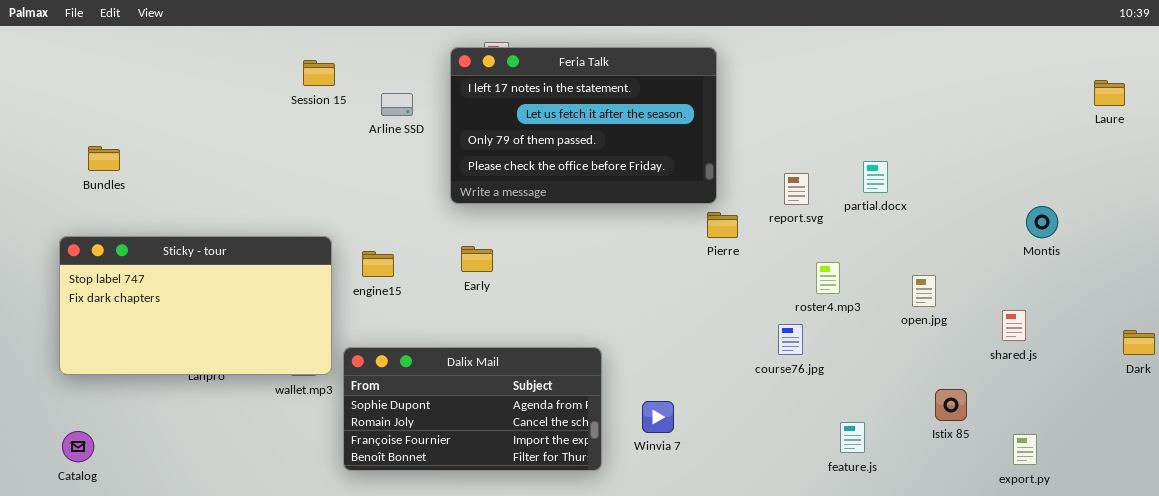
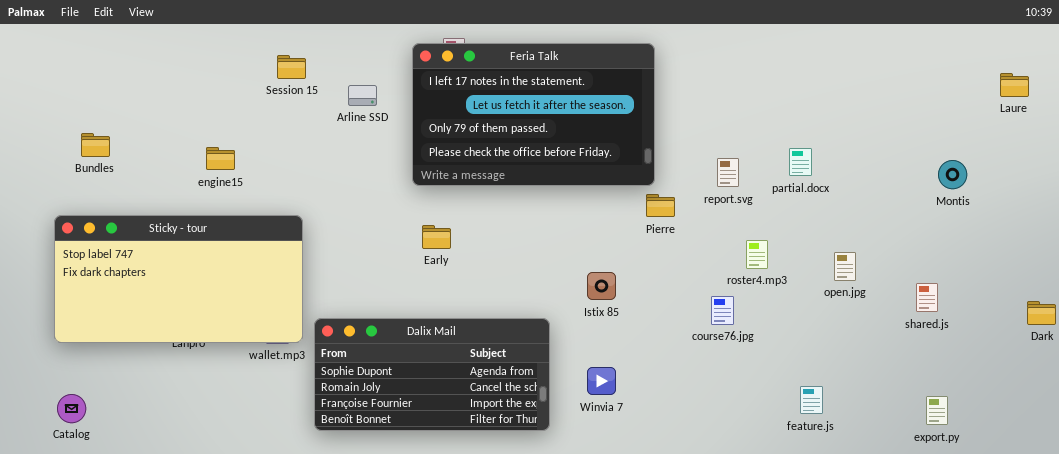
Montis: [1026,206,1058,238] -> [938,160,967,189], moved
engine15: [362,251,394,277] -> [206,147,235,170], moved
Istix 85: [935,389,967,421] -> [587,272,616,300], moved
feature.js: [840,422,865,453] -> [800,386,823,414], moved

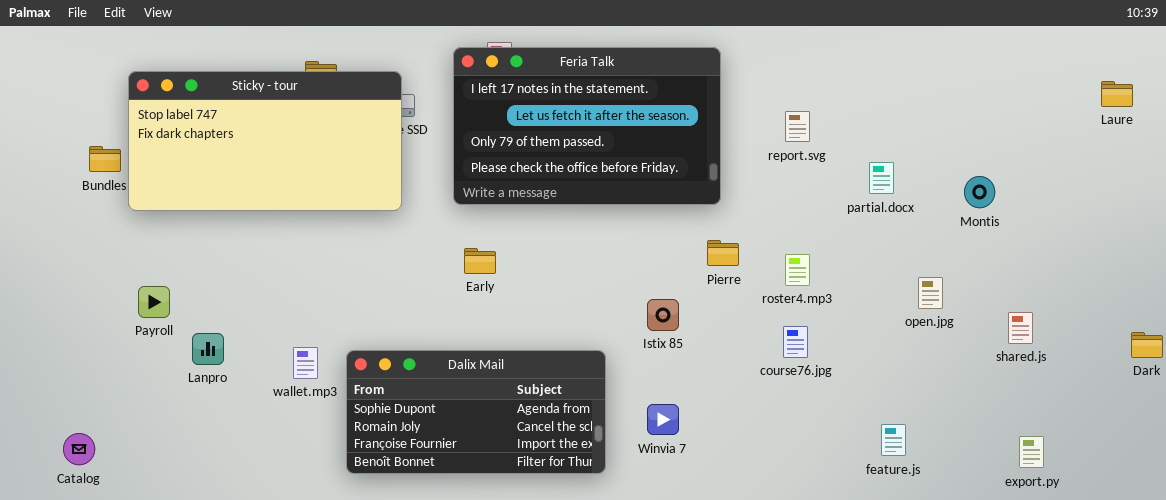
report.svg: [717,158,739,187] -> [785,111,810,142], moved
Montis: [938,160,967,189] -> [964,176,995,208], moved
Pierre: [646,194,675,217] -> [707,240,739,266], moved
Sticky - tour: [54,215,303,343] -> [128,71,402,211], moved
roster4.mp3: [746,240,768,269] -> [785,254,810,286], moved

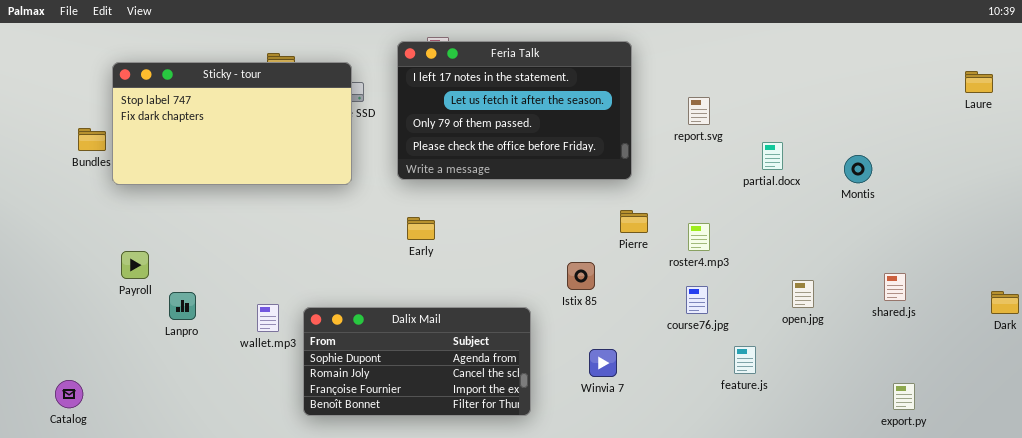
open.jpg: [918,277,943,309] -> [792,280,814,308], moved
Winvia 7: [647,404,679,435] -> [589,349,617,377], moved
feature.js: [881,424,906,456] -> [734,346,756,374], moved

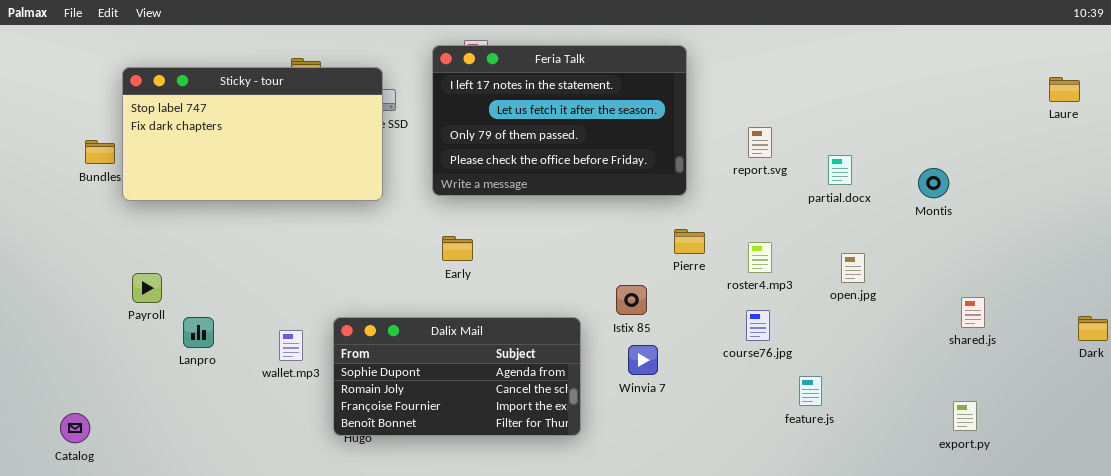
report.svg: [688,97,710,125] -> [748,127,772,158], moved
open.jpg: [792,280,814,308] -> [841,253,865,283], moved
Dalix Mail: [303,307,531,416] -> [333,317,581,436], moved
Winvia 7: [589,349,617,377] -> [628,345,658,375], moved
export.py: [893,383,915,410] -> [953,401,977,431], moved

